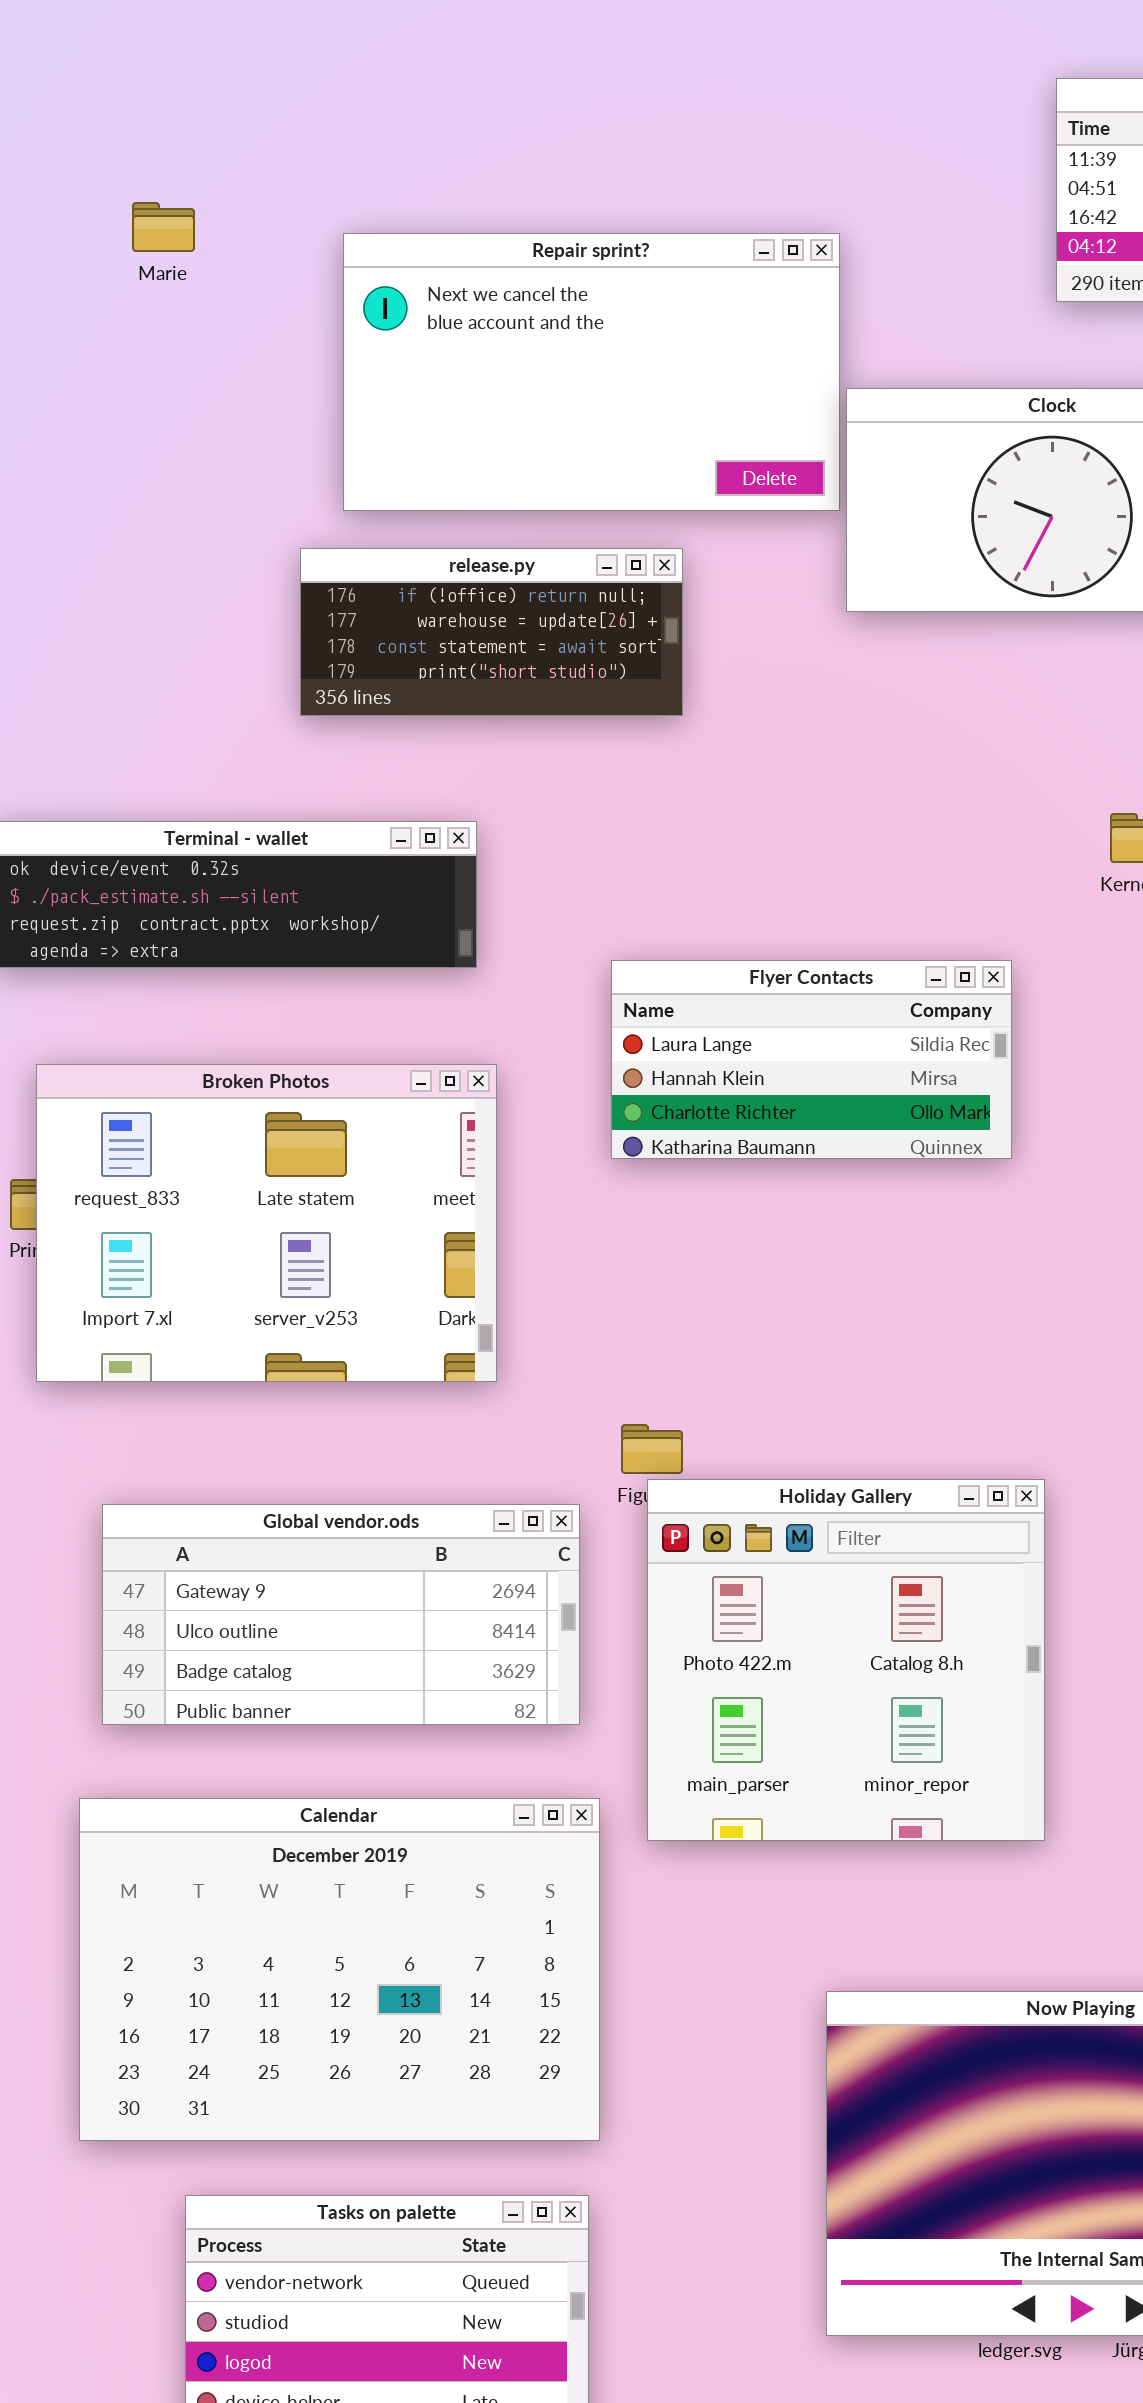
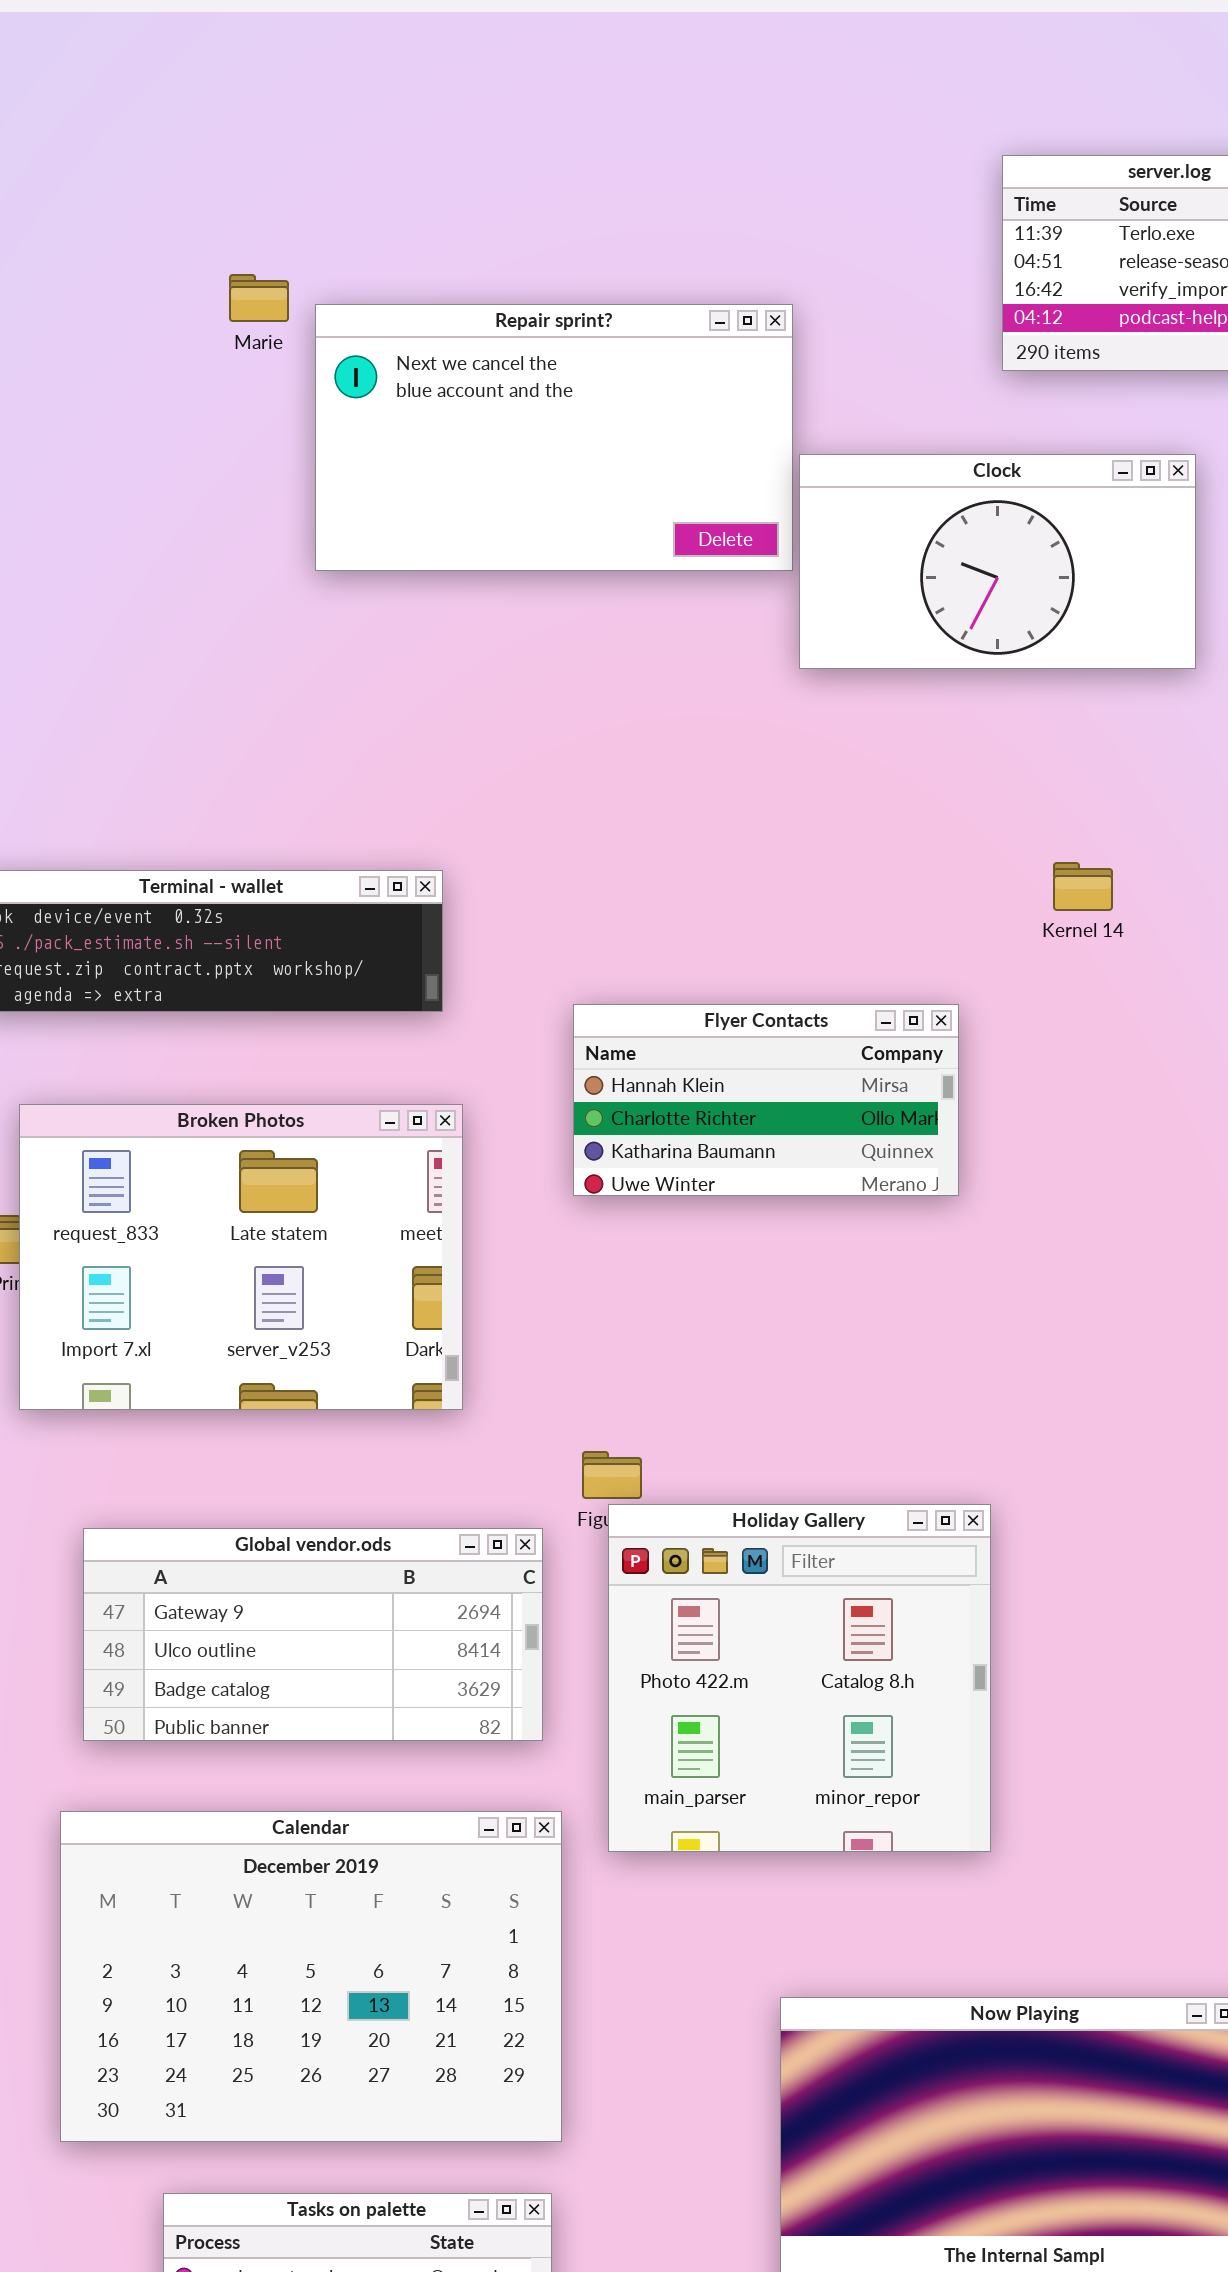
Marie: [132,202,195,252] -> [229,274,289,322], moved
release.py: [300,548,683,716] -> none, closed
Flyer Contacts: [611,960,1012,1159] -> [573,1004,959,1196], scrolled down 1 row

